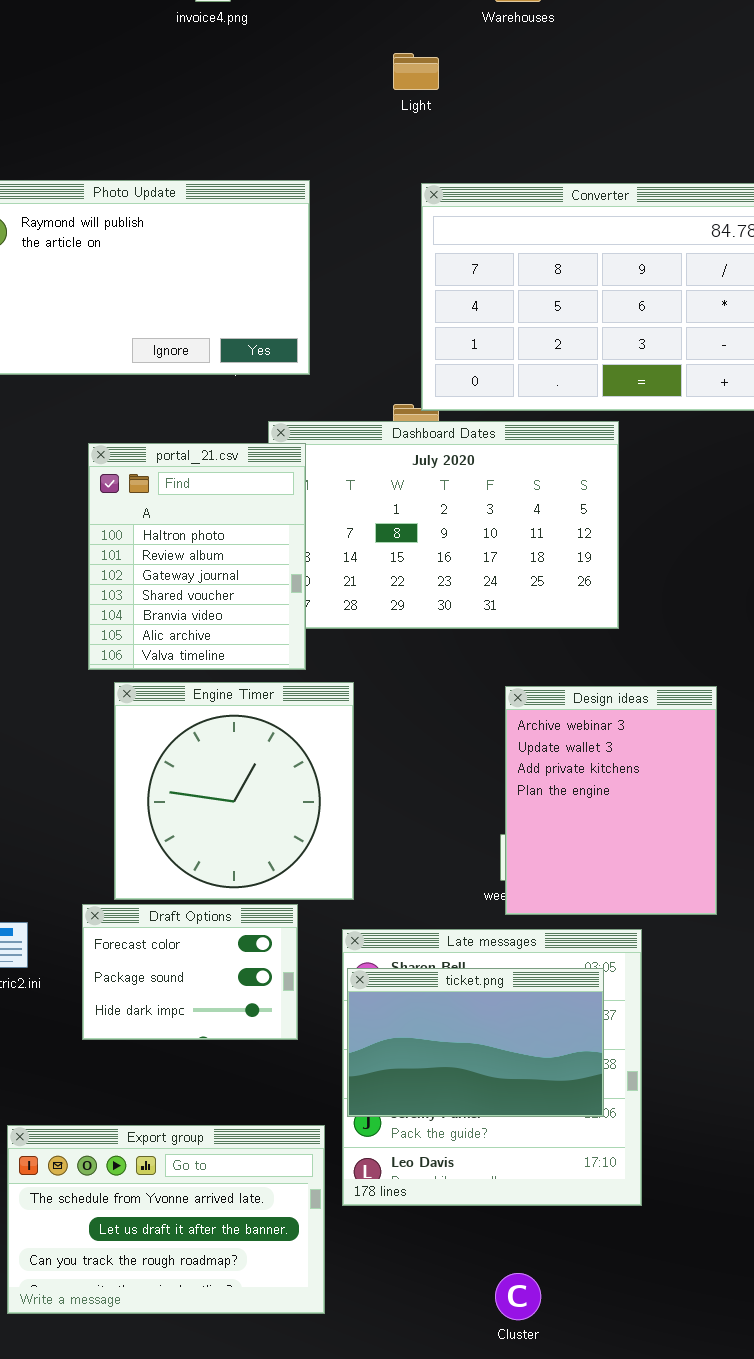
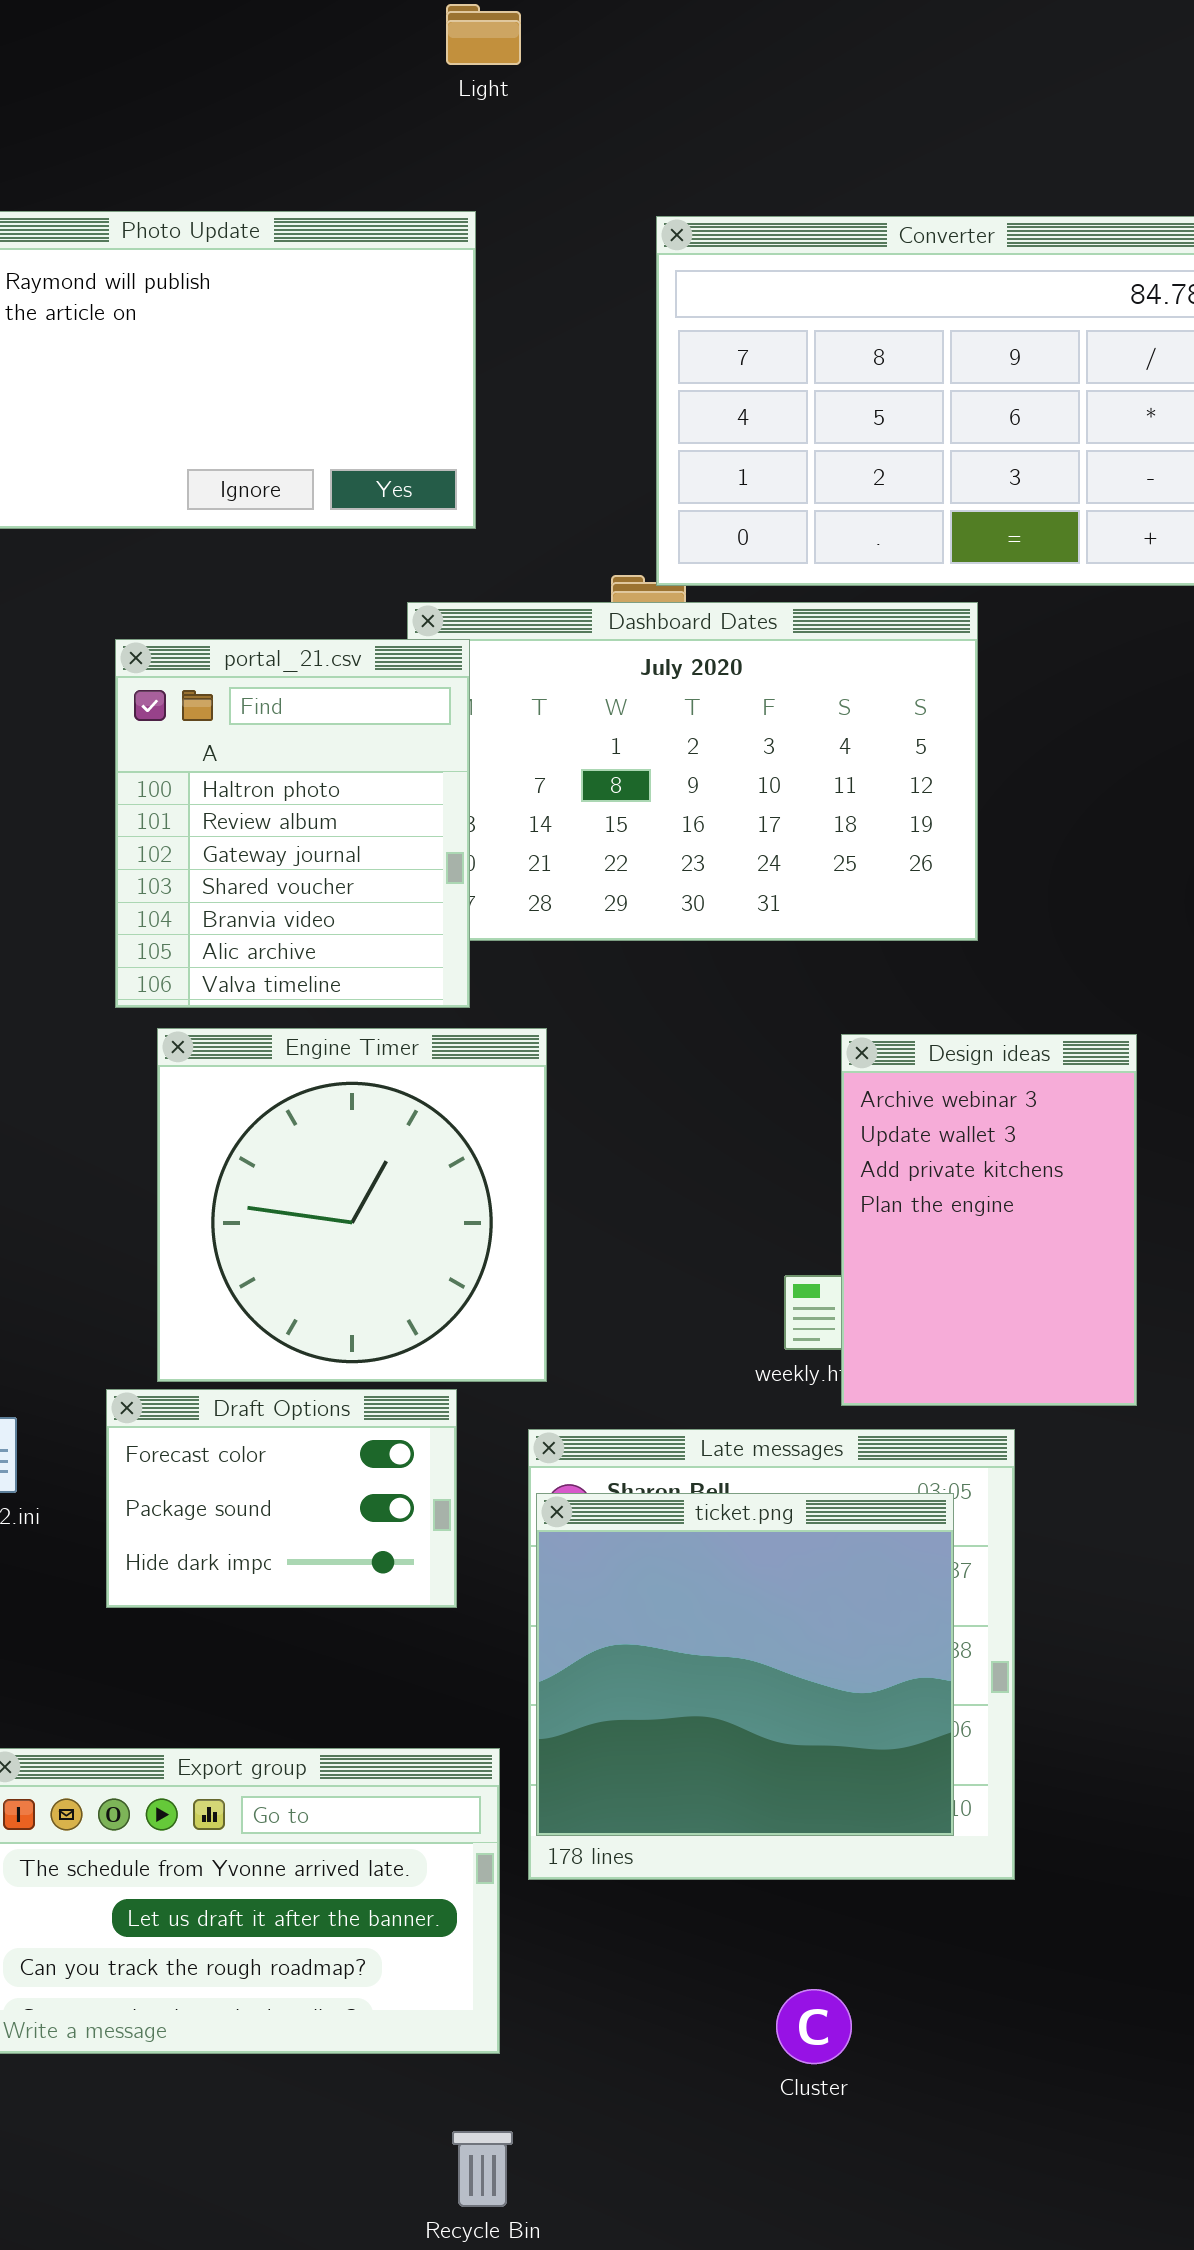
Light: [393,53,439,90] -> [446,4,521,65], moved
Design ideas: [505,686,717,915] -> [841,1034,1137,1406], resized
ticket.png: [347,968,604,1117] -> [536,1493,954,1836], resized

